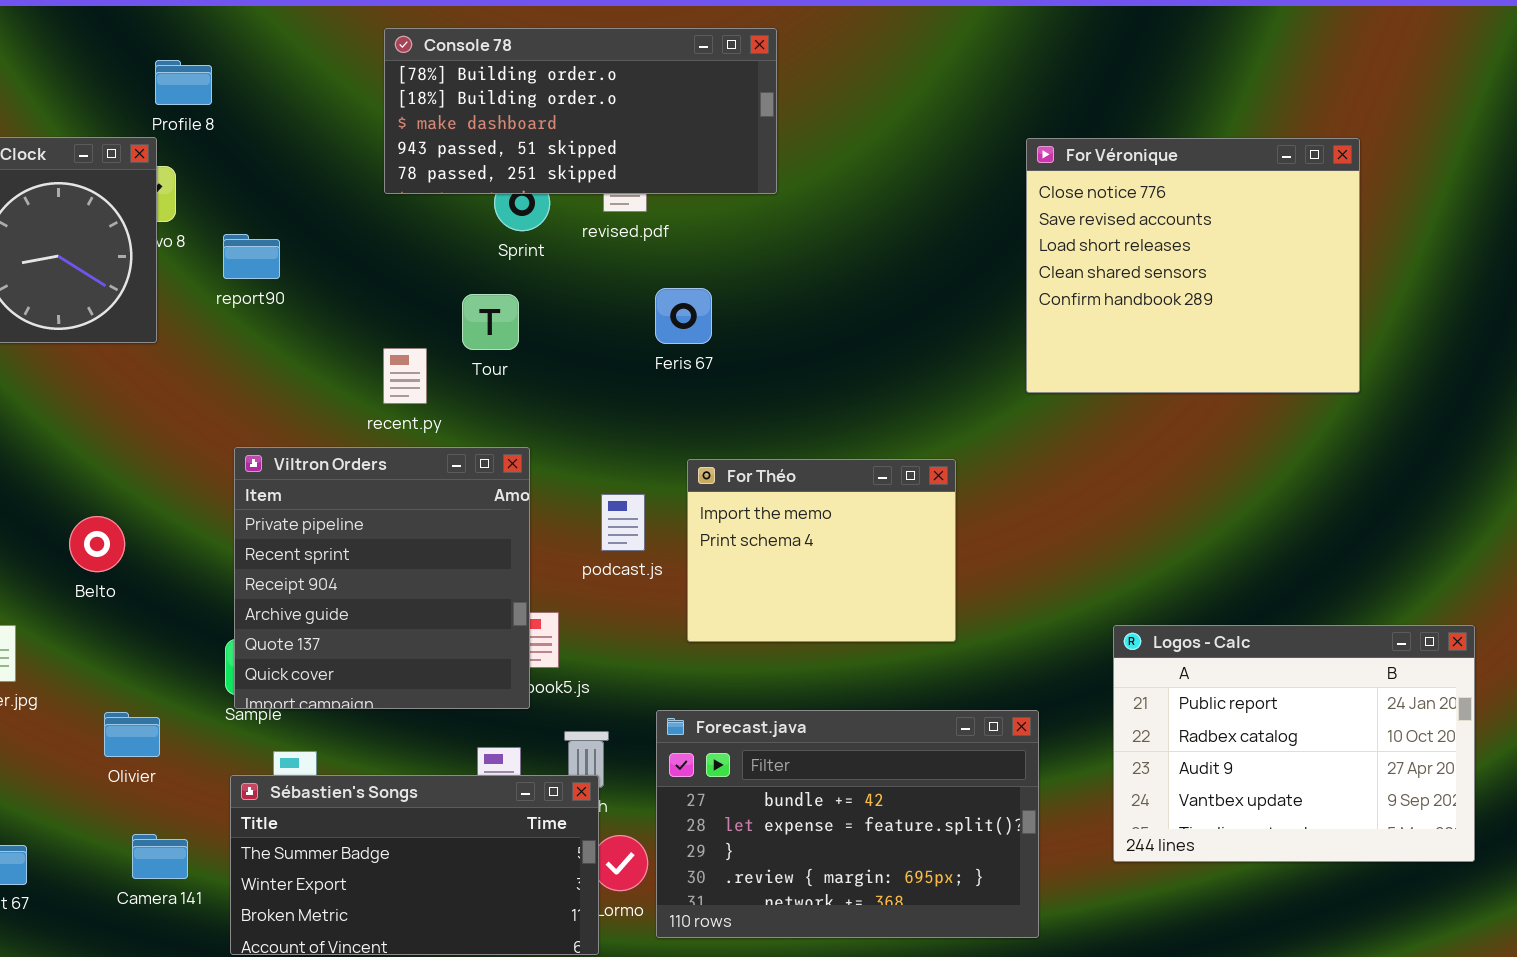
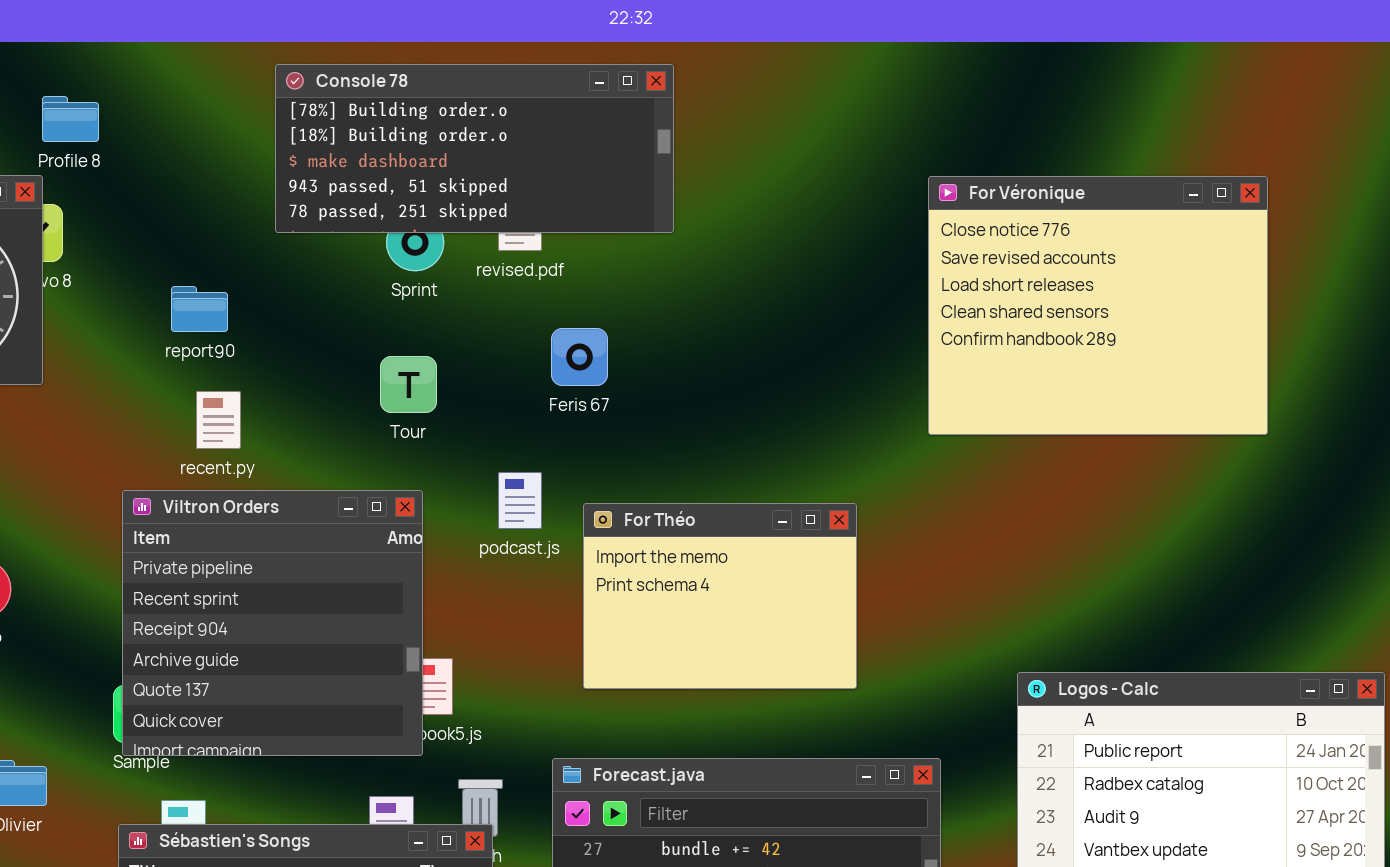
report90: [223,234,280,279] -> [171,286,228,332], moved
Tour: [462,294,519,350] -> [380,356,437,413], moved
recent.py: [383,348,427,404] -> [196,391,241,449], moved
podcast.js: [601,494,645,551] -> [498,472,542,529], moved

